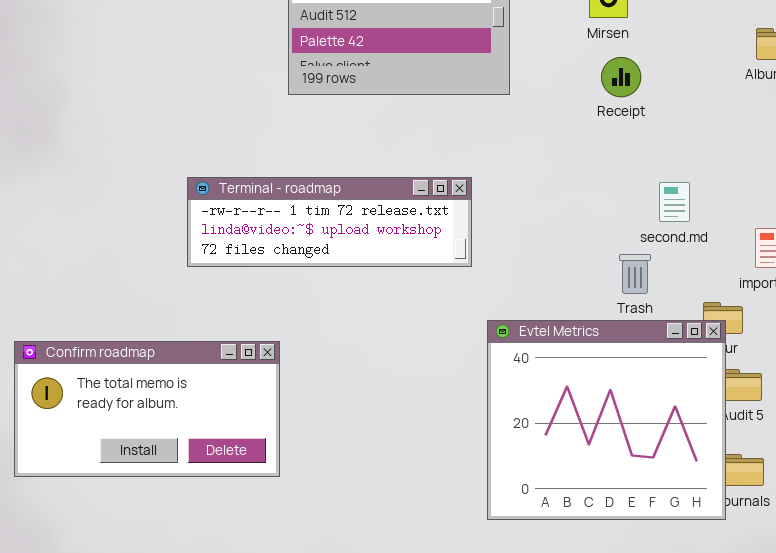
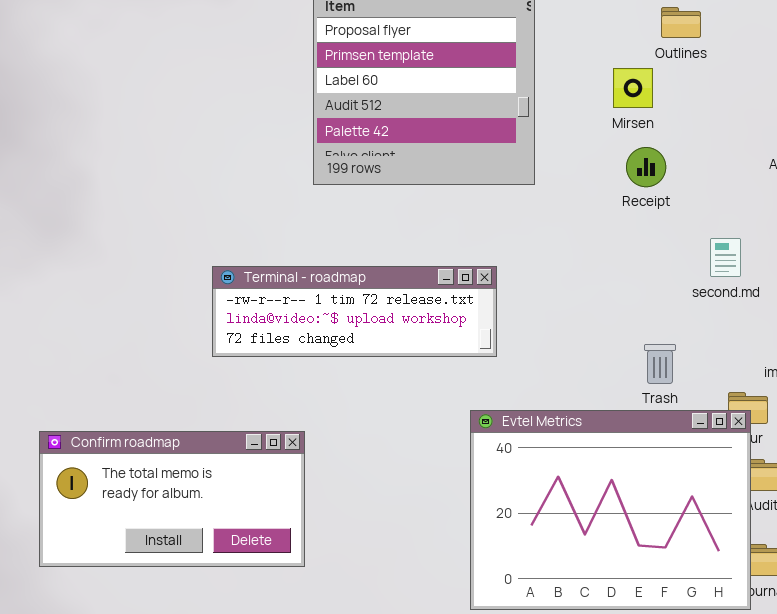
second.md: [659,182,690,222] -> [710,238,741,277], moved
Evtel Metrics: [487,320,726,520] -> [470,410,751,610], resized

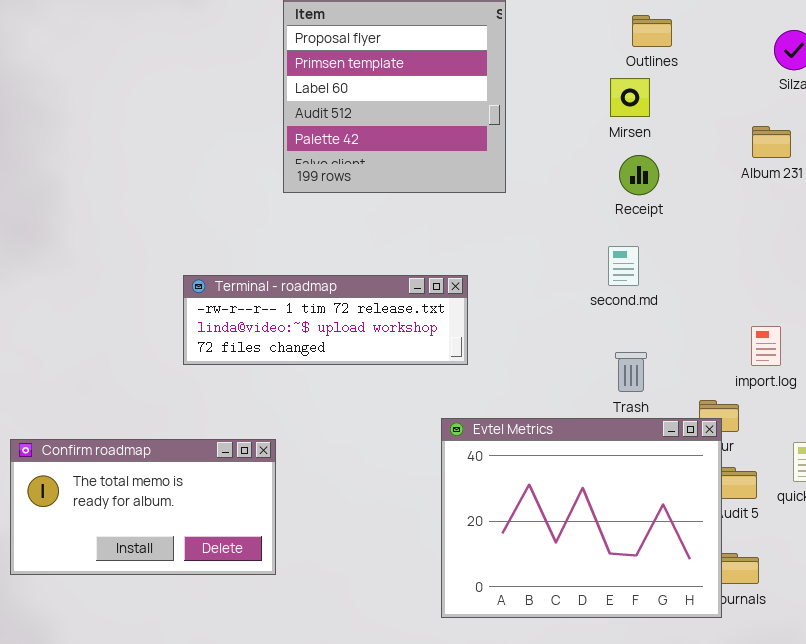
Mirsen: [613,68,653,108] -> [610,78,650,117], moved
Receipt: [626,147,666,187] -> [619,155,659,195], moved
second.md: [710,238,741,277] -> [608,246,639,286], moved

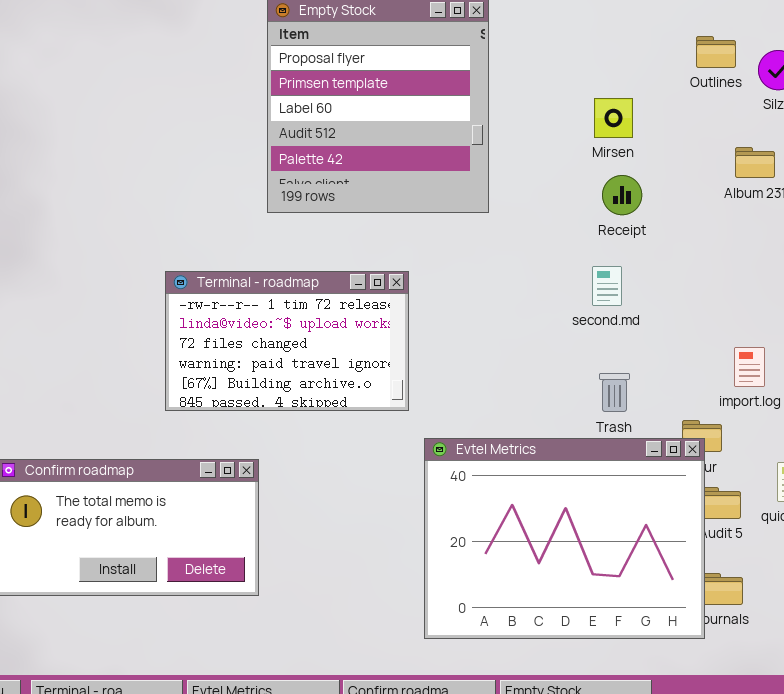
Outlines: [632,15,672,47] -> [696,36,736,68], moved
Terminal - roadmap: [183,275,468,365] -> [165,271,409,411], moved, resized

